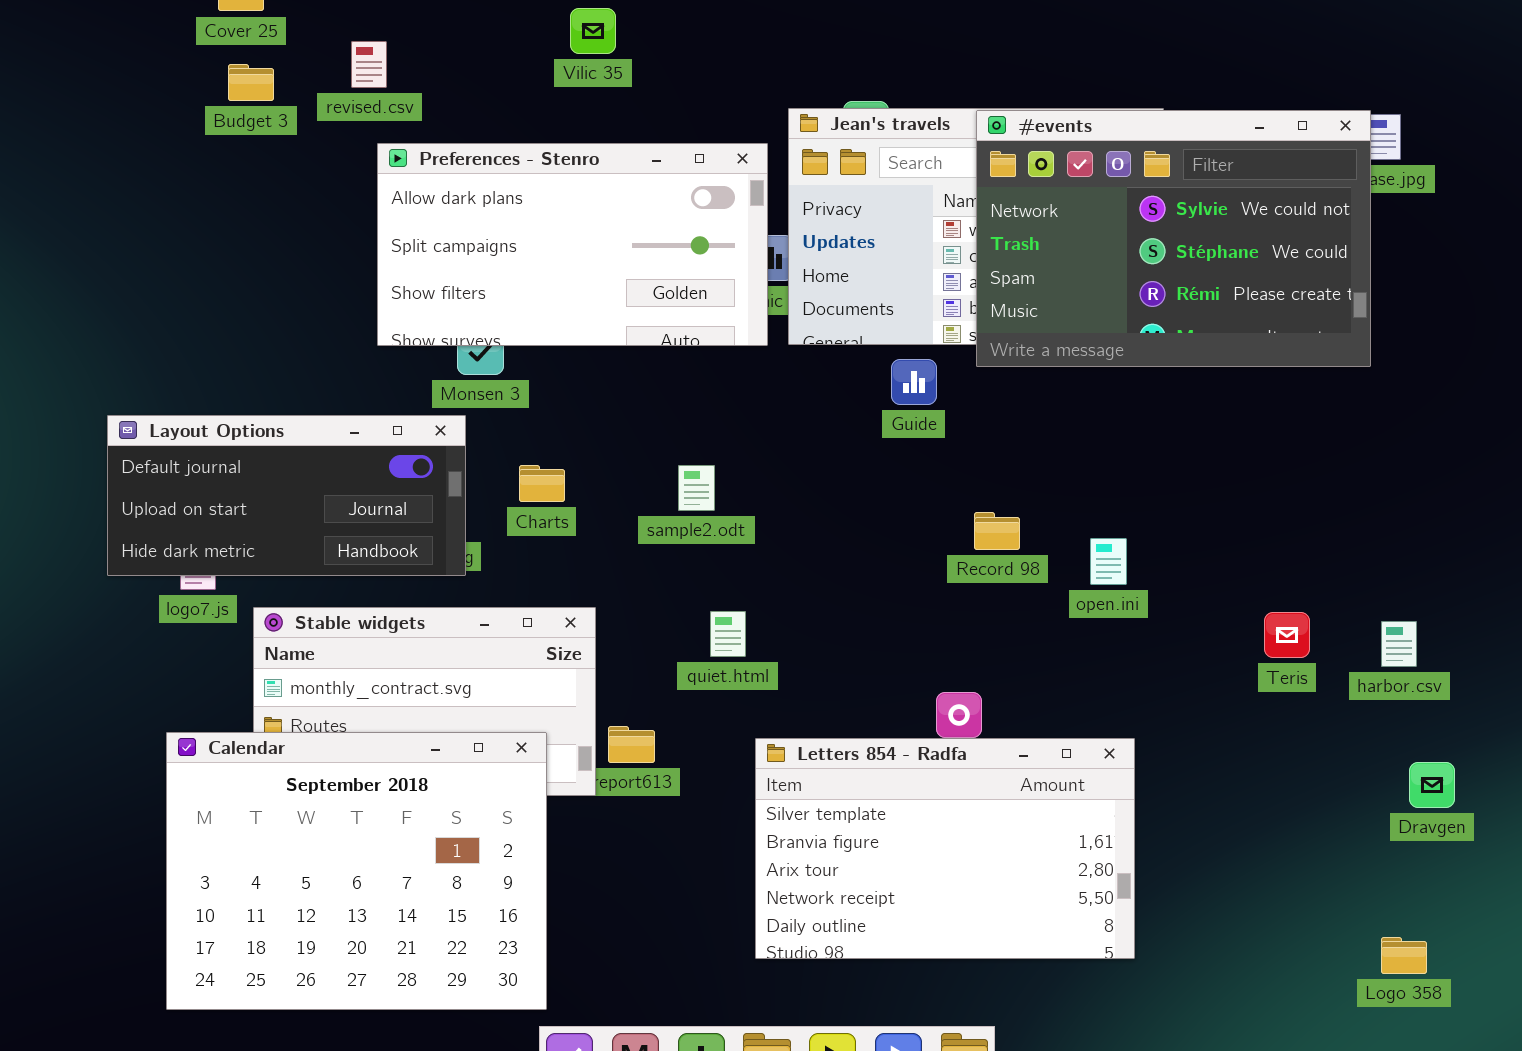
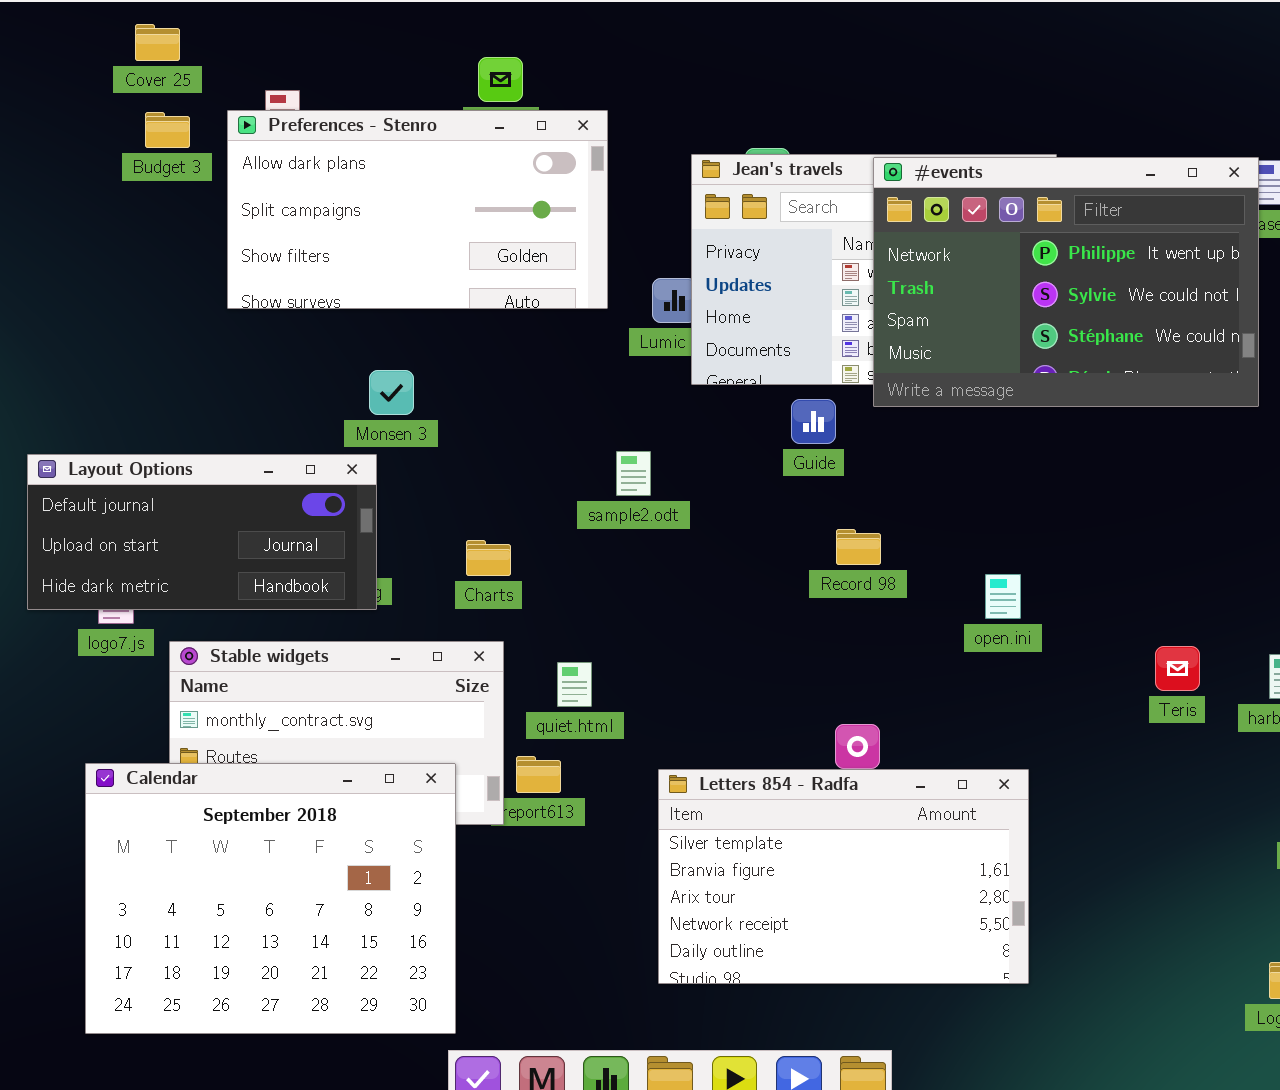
#events: [976,110,1371,367] -> [873,157,1259,407], scrolled up 1 row
Preferences - Stenro: [377,143,768,346] -> [227,110,608,309], moved
Charts: [519,465,565,502] -> [466,540,511,576], moved
sample2.odt: [678,465,715,511] -> [616,451,651,496], moved
Record 98: [974,512,1020,550] -> [836,529,881,565], moved
quiet.html: [710,611,746,657] -> [557,662,592,707], moved

